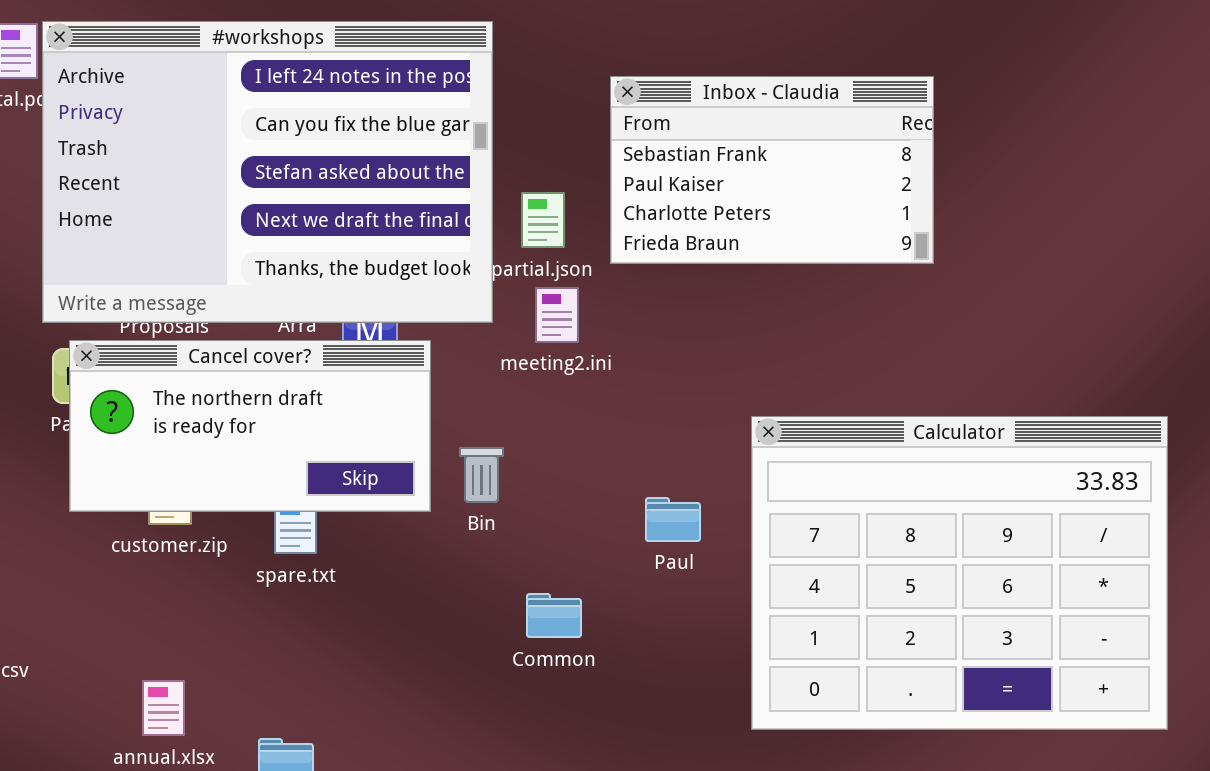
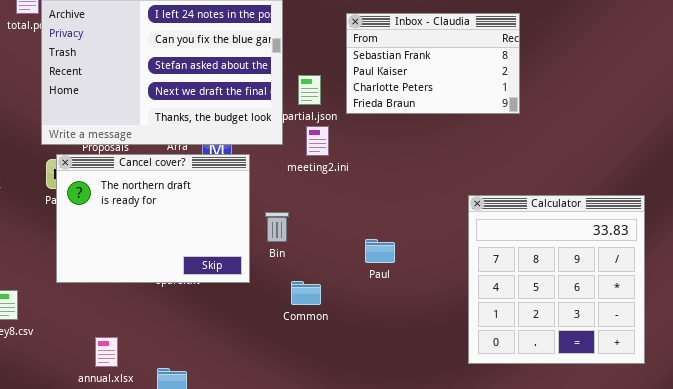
Cancel cover?: [69,340,431,512] -> [56,154,250,283], resized
Calculator: [751,416,1168,730] -> [468,195,645,364], resized
Common: [526,593,582,638] -> [291,281,321,305], moved

